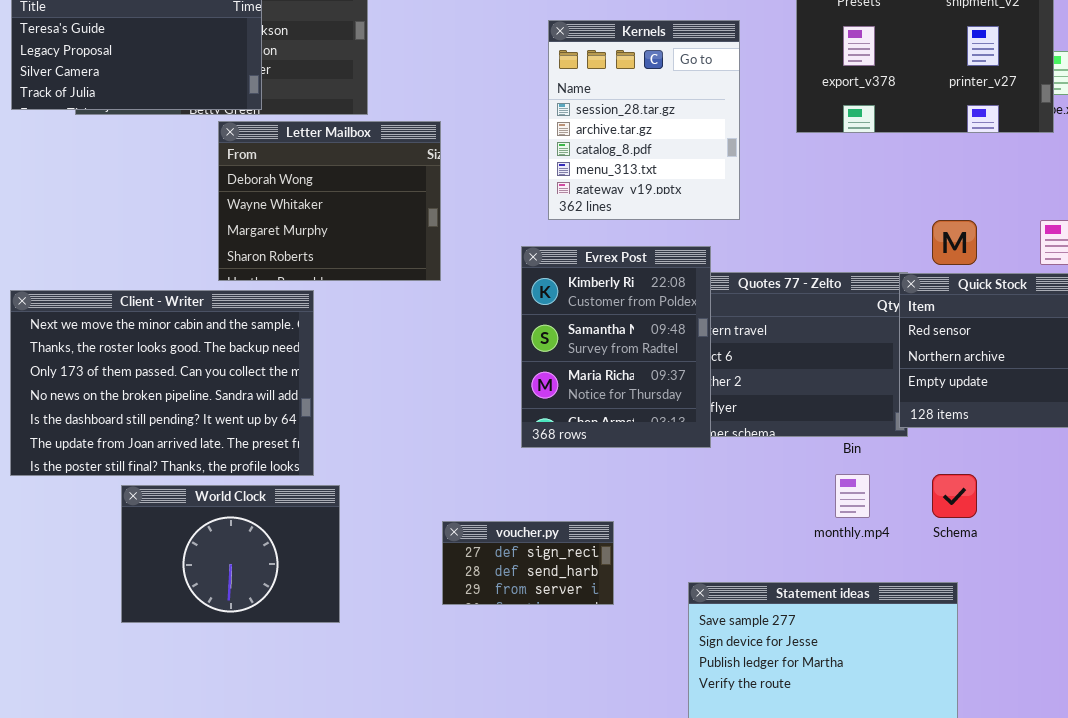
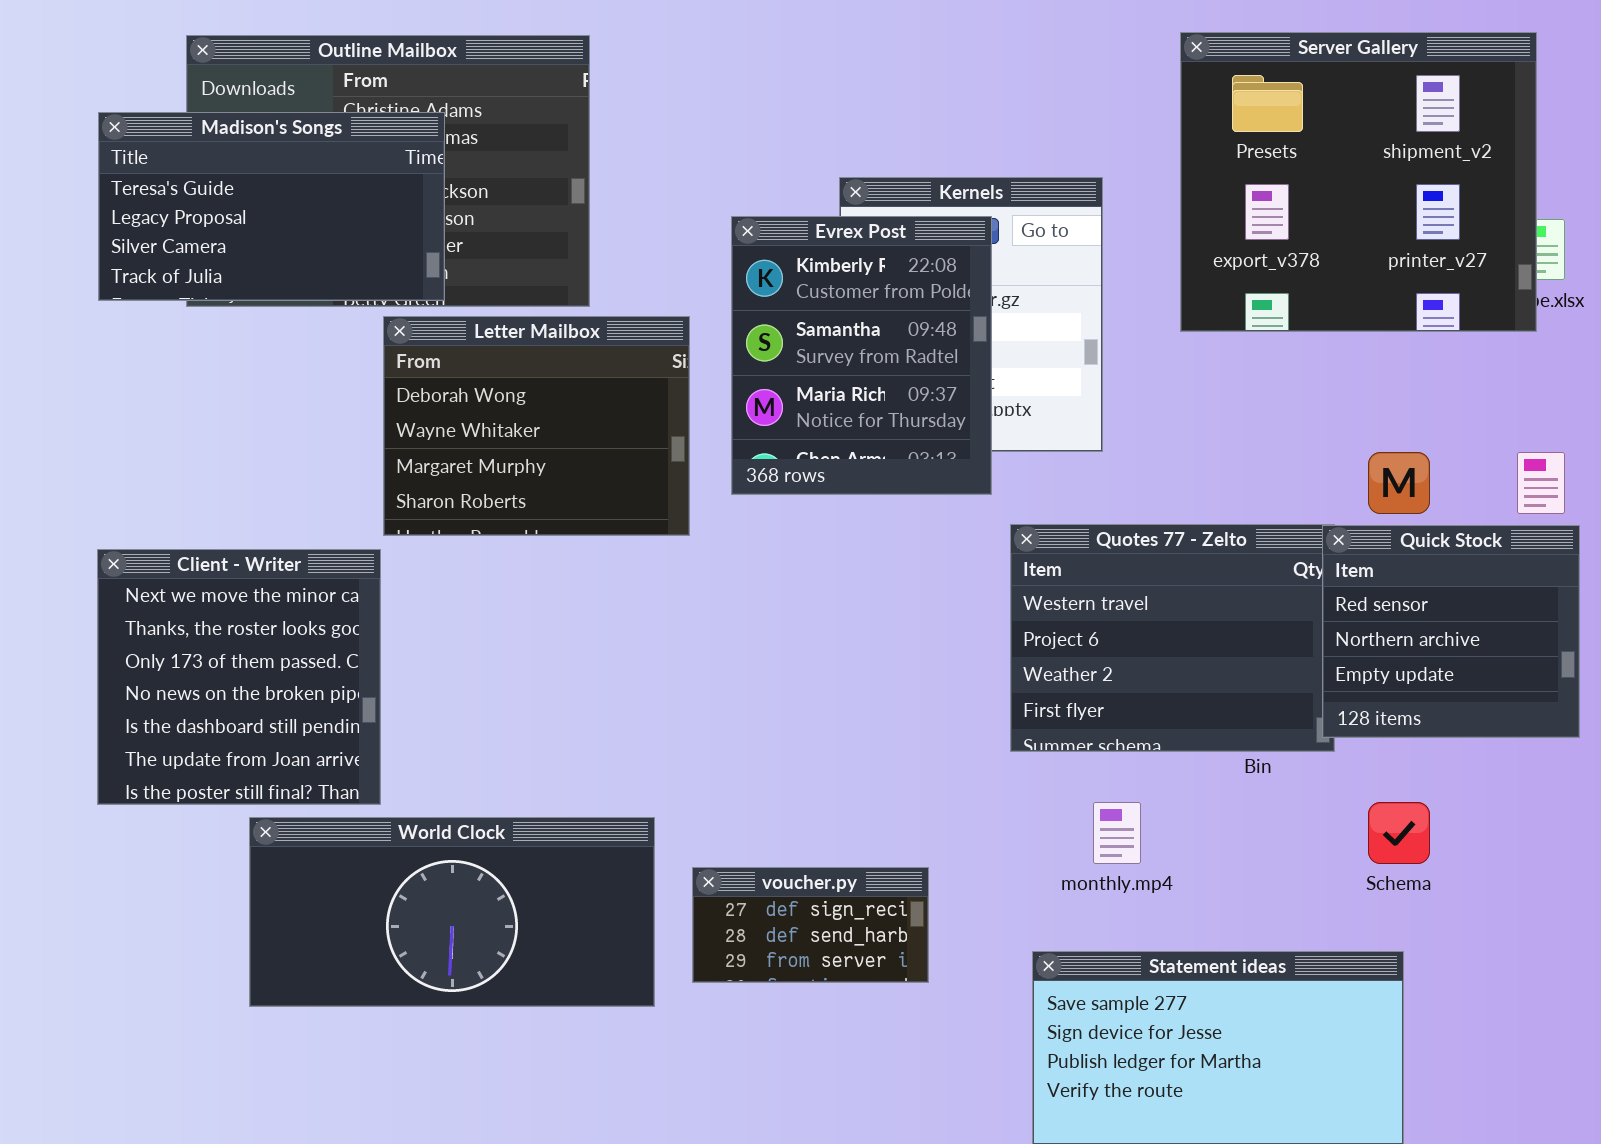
Evrex Post: [521,246,711,448] -> [731,216,992,495], moved
Client - Writer: [10,290,314,476] -> [97,549,381,805], resized
monthly.mp4: [835,474,870,518] -> [1093,802,1141,864], moved
World Clock: [121,485,340,623] -> [249,817,655,1007], resized

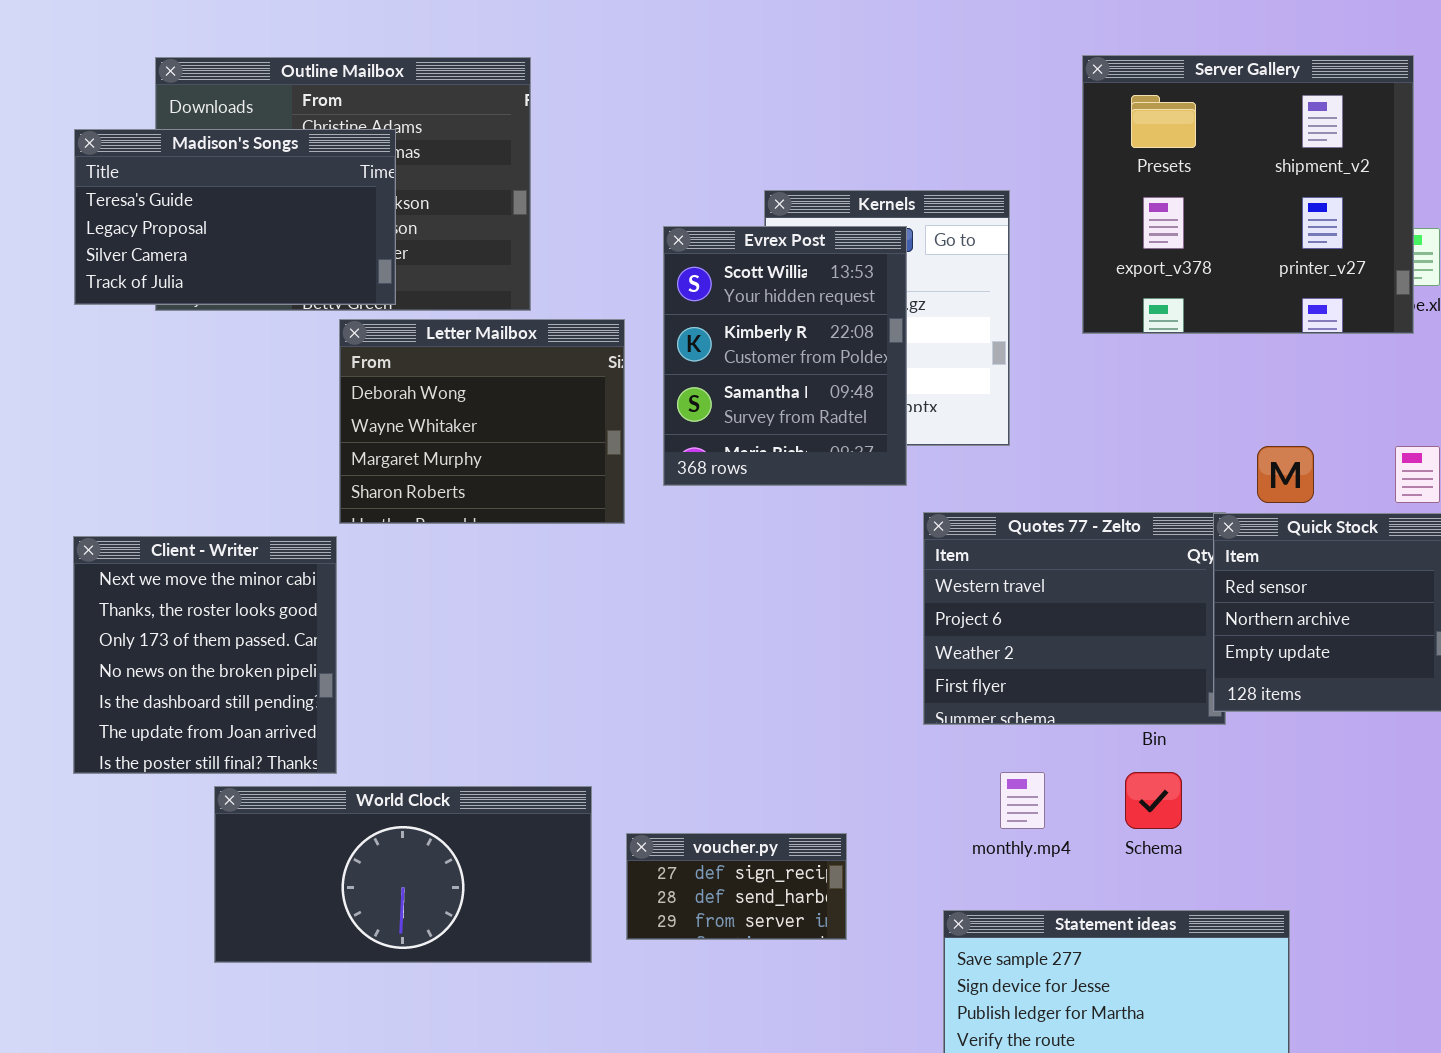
Evrex Post: [731,216,992,495] -> [663,226,907,486], scrolled up 1 row
Schema: [1368,802,1430,864] -> [1125,772,1182,829], moved

